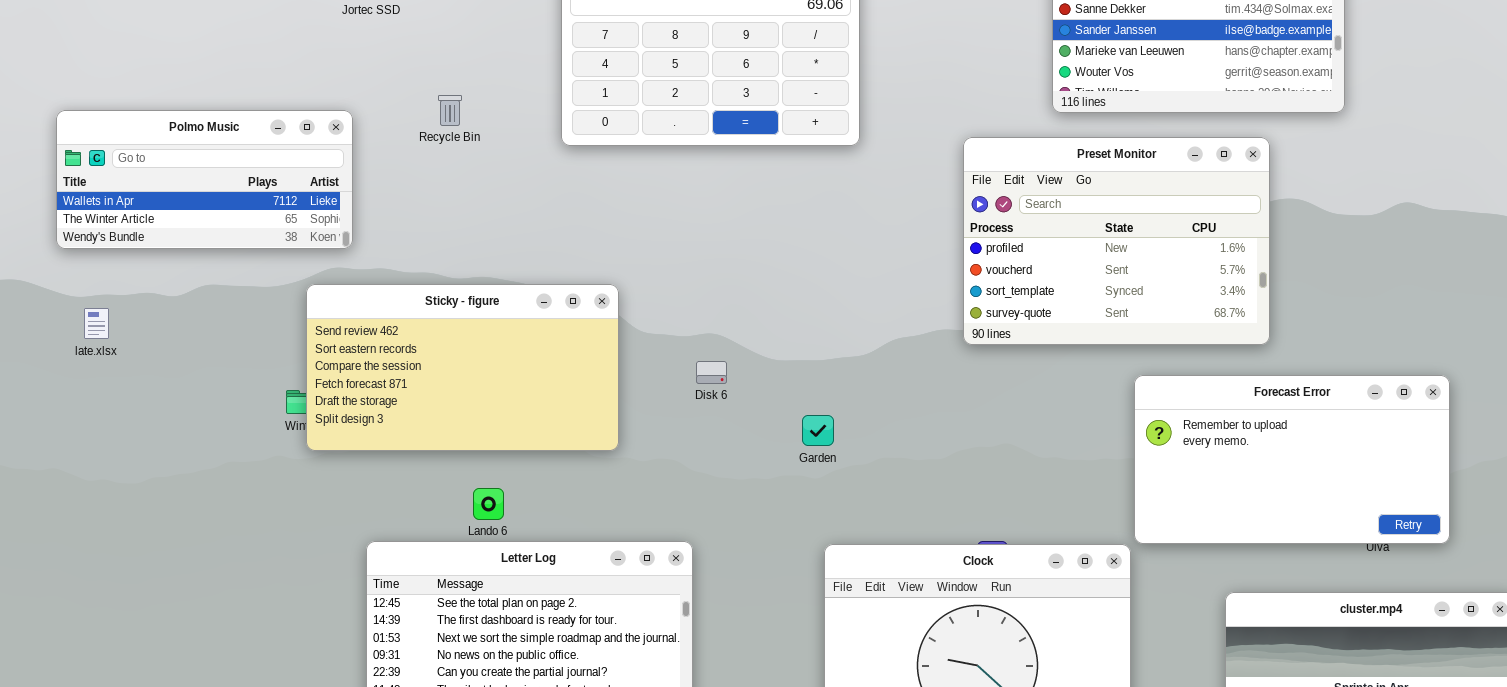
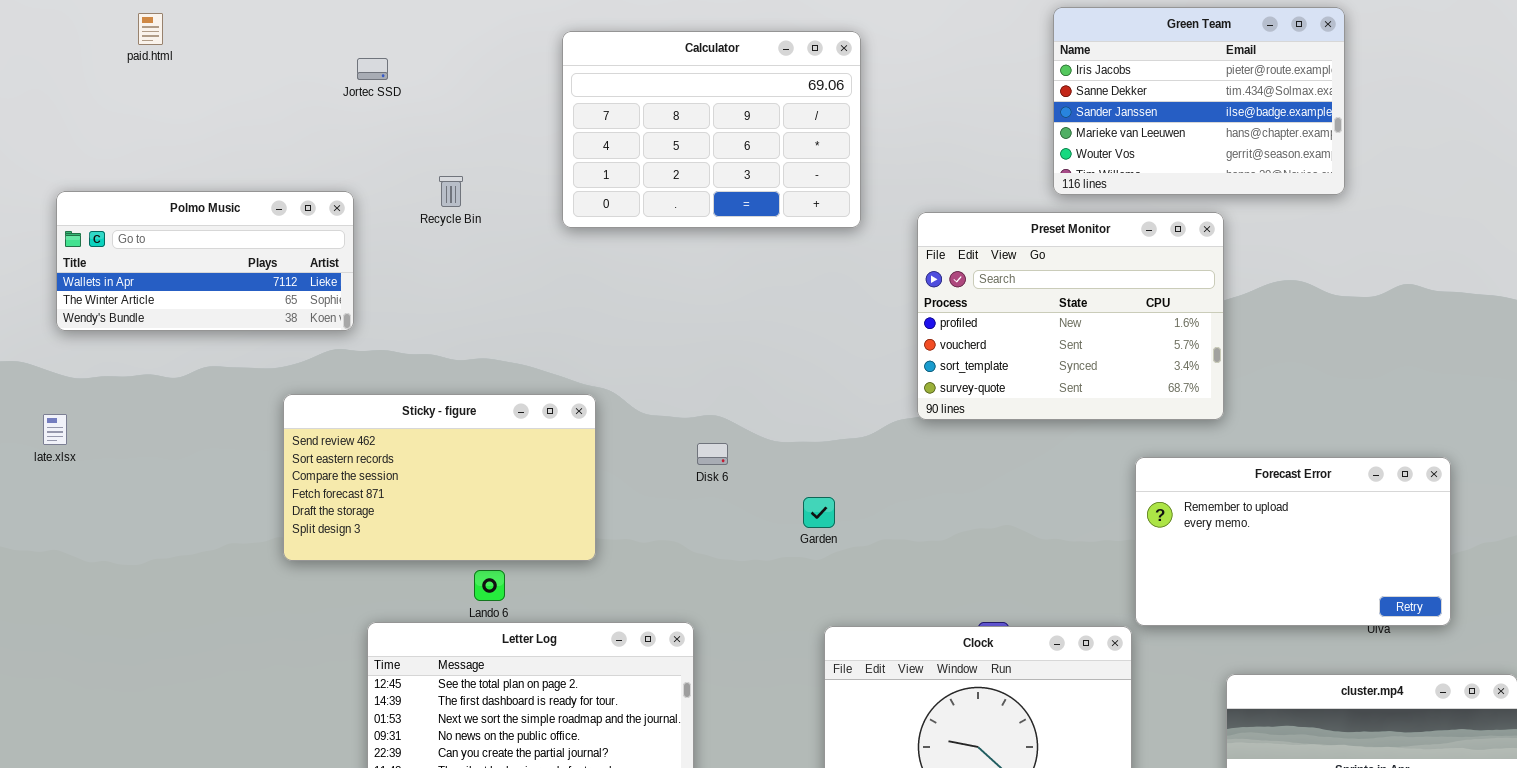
Preset Monitor: [963,137,1270,345] -> [917,212,1224,420], moved
Sticky - figure: [306,284,619,451] -> [283,394,596,561], moved
late.xlsx: [84,308,109,339] -> [43,414,67,445], moved

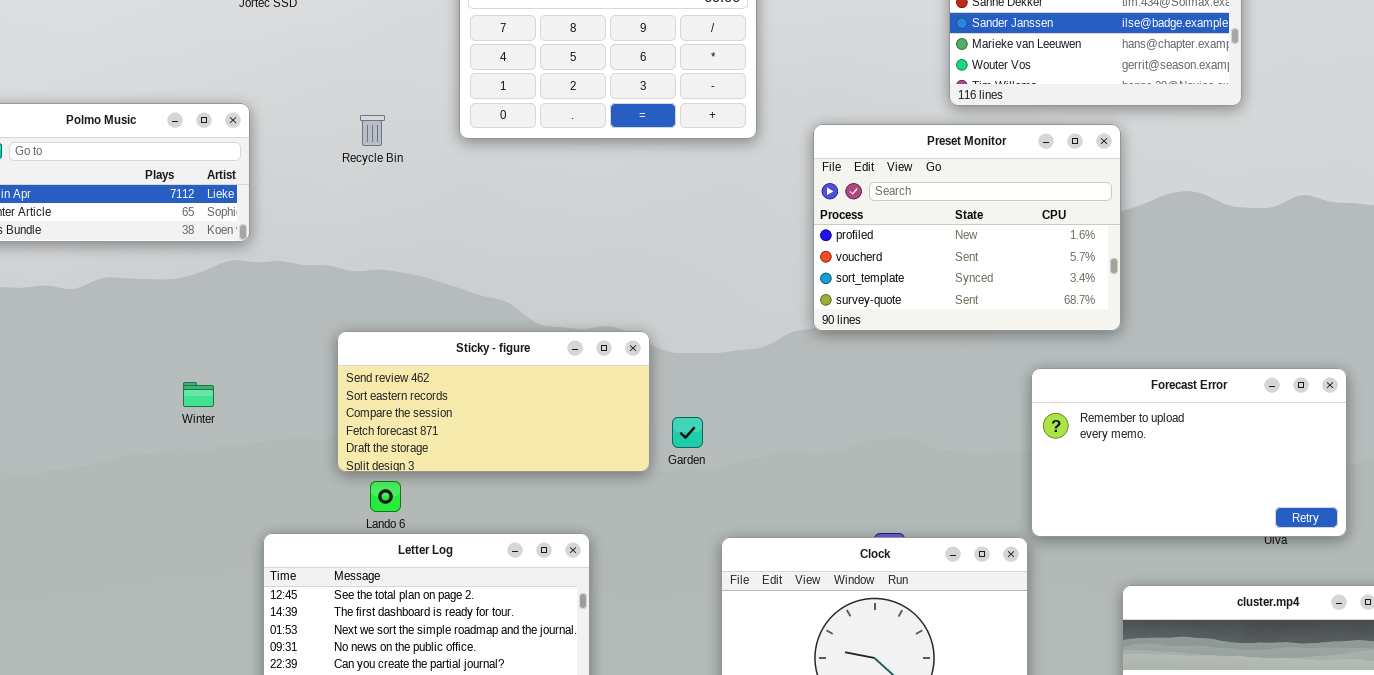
Recycle Bin: [439,176,463,207] -> [360,115,385,146], moved
Sticky - figure: [283,394,596,561] -> [337,331,650,472], moved, resized
Garden: [803,497,835,528] -> [672,417,703,448], moved

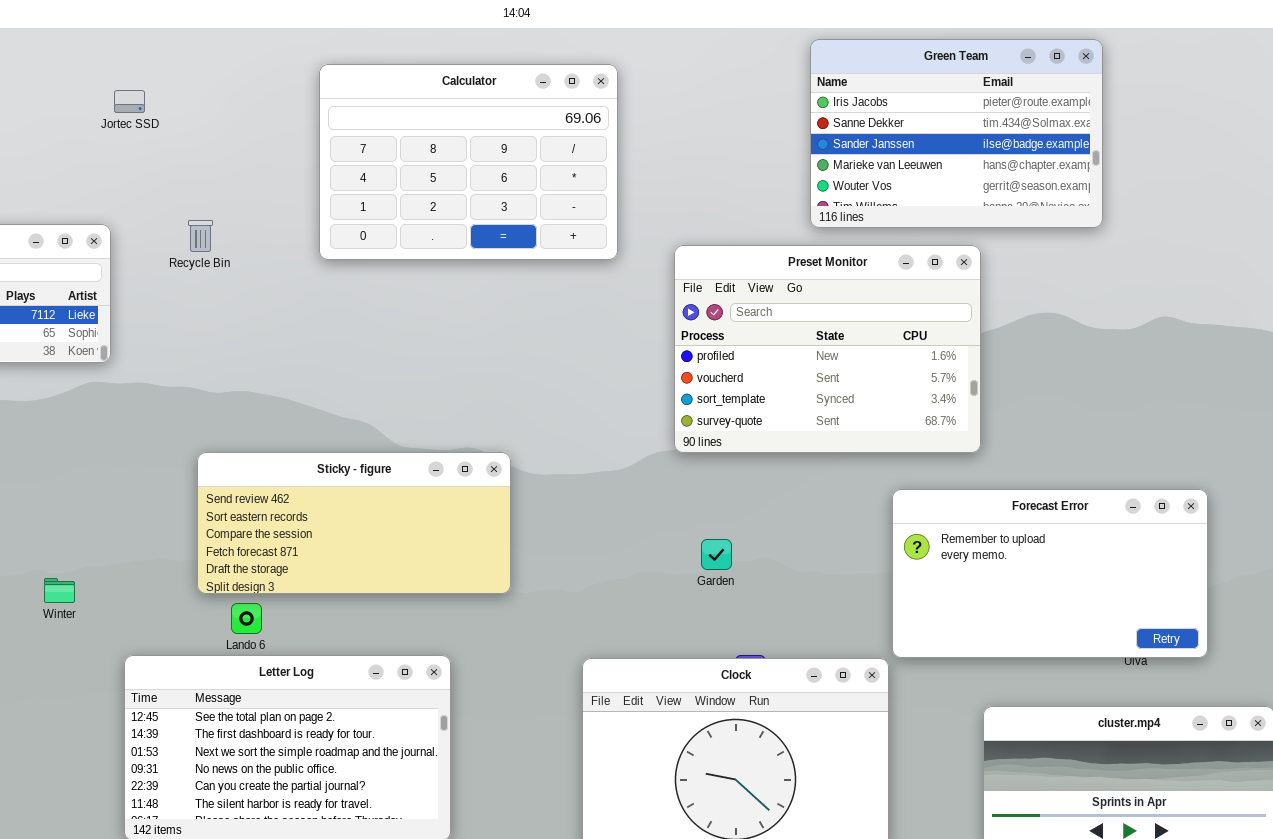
Recycle Bin: [360,115,385,146] -> [188,220,213,252], moved
Winter: [183,382,214,407] -> [44,578,75,603], moved
Garden: [672,417,703,448] -> [701,539,732,570], moved

